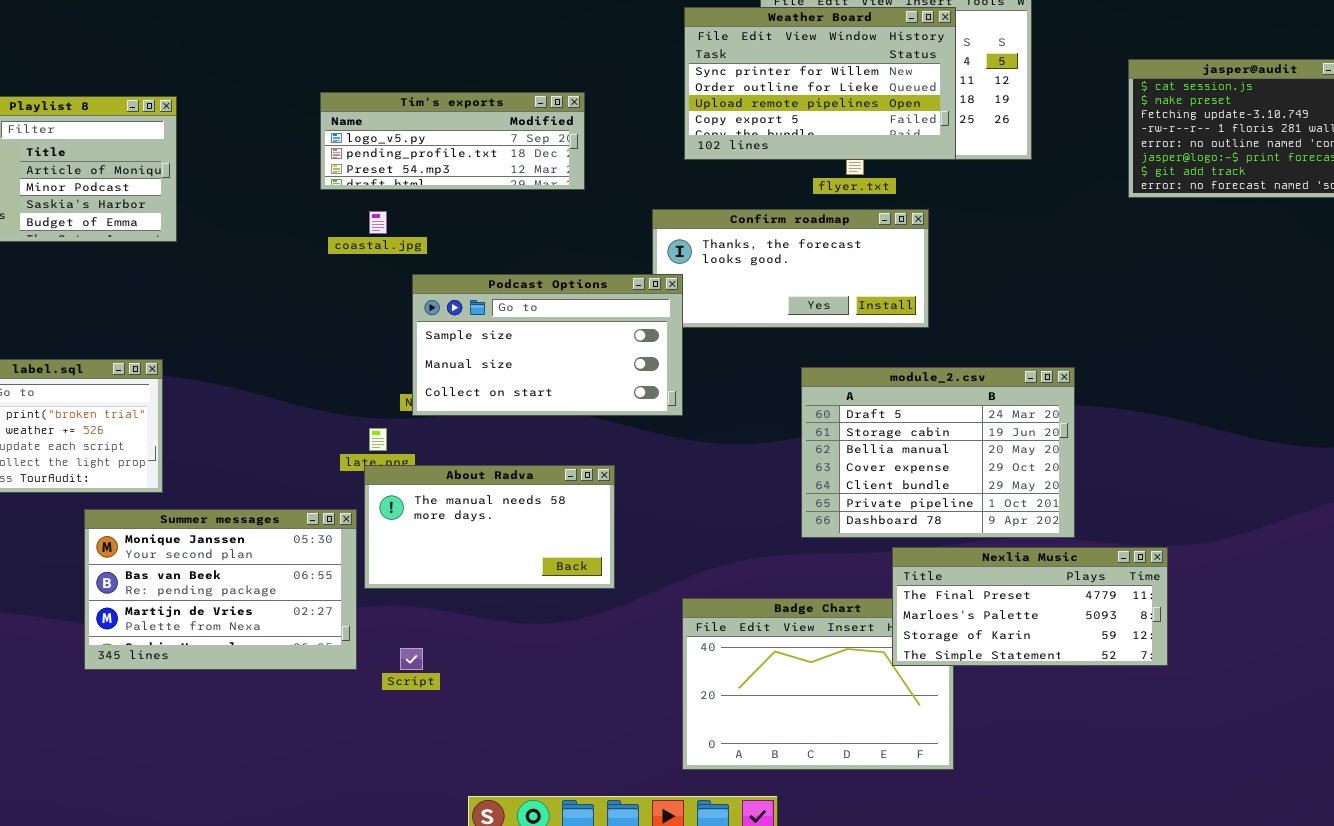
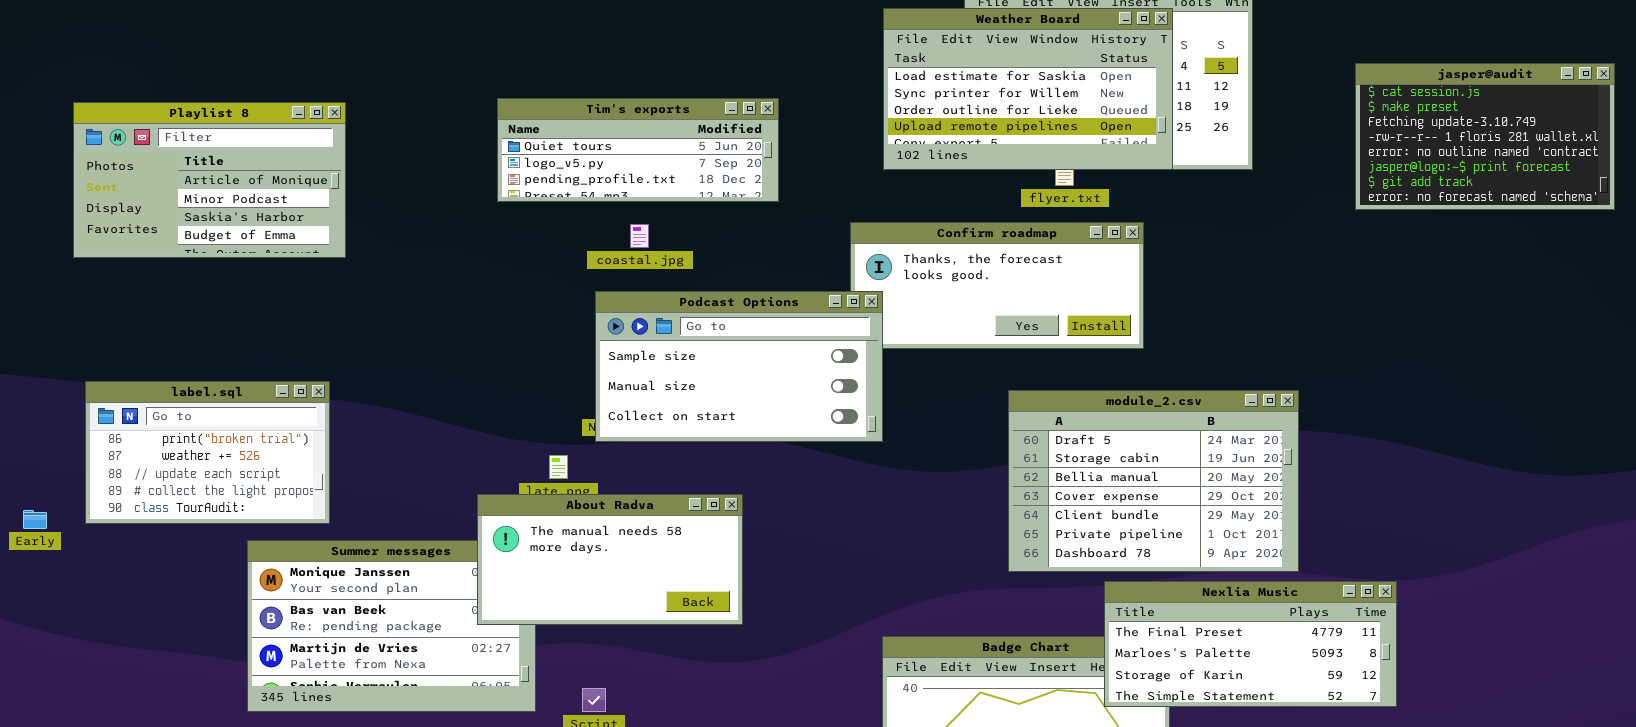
Weather Board: [684,7,956,160] -> [883,8,1173,170], scrolled up 1 row
Tim's exports: [320,92,585,190] -> [497,98,779,202], scrolled up 1 row
coastal.jpg: [369,211,387,234] -> [630,224,649,248], moved
About Radva: [364,465,615,589] -> [477,494,743,625], moved

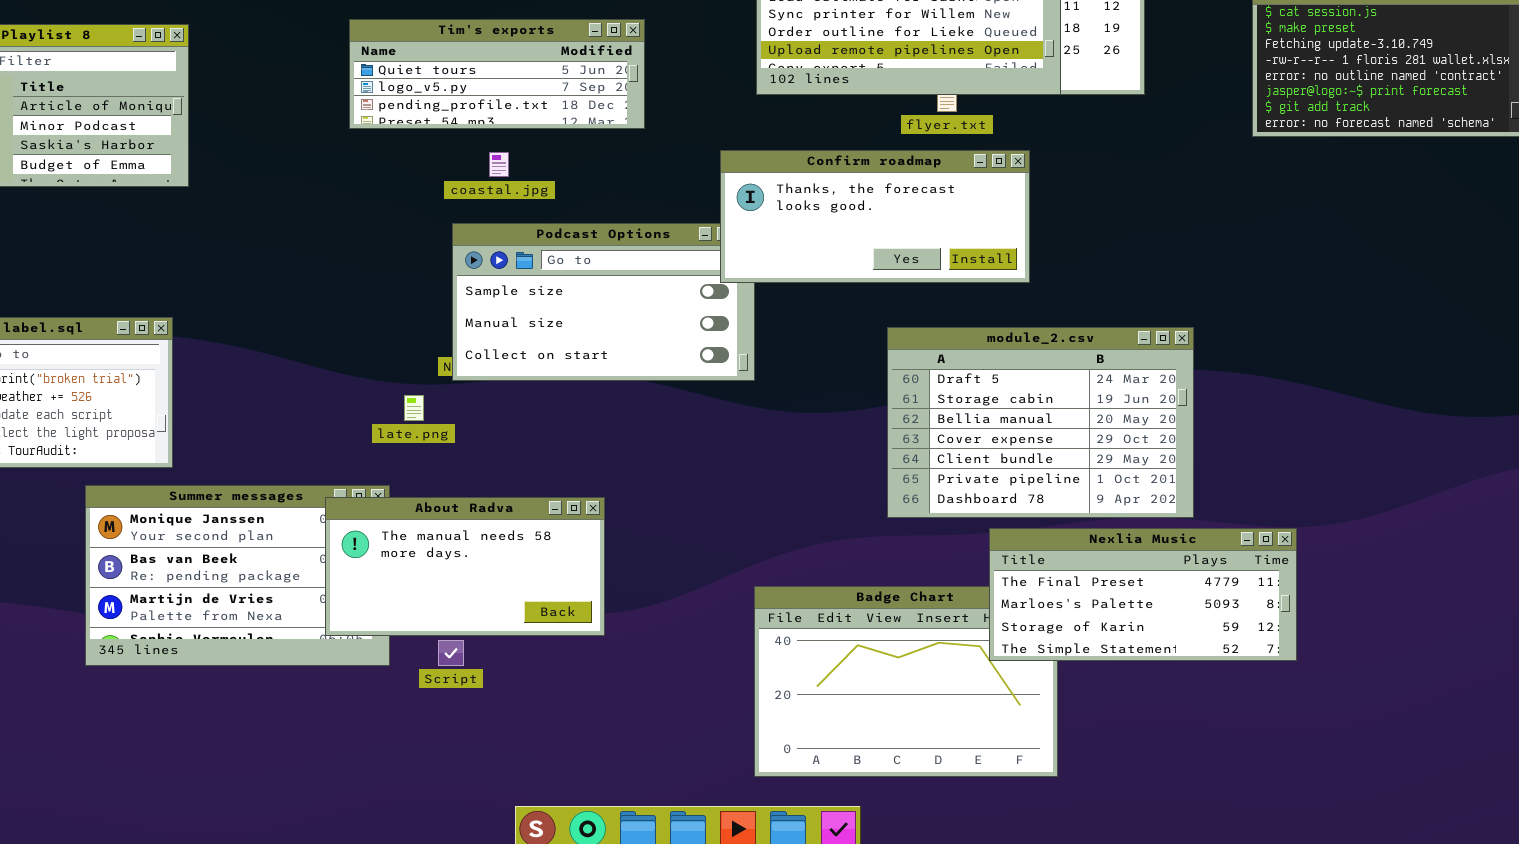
Confirm roadmap: [850,222,1144,349] -> [720,150,1030,283], raised
About Radva: [477,494,743,625] -> [325,497,605,636], moved

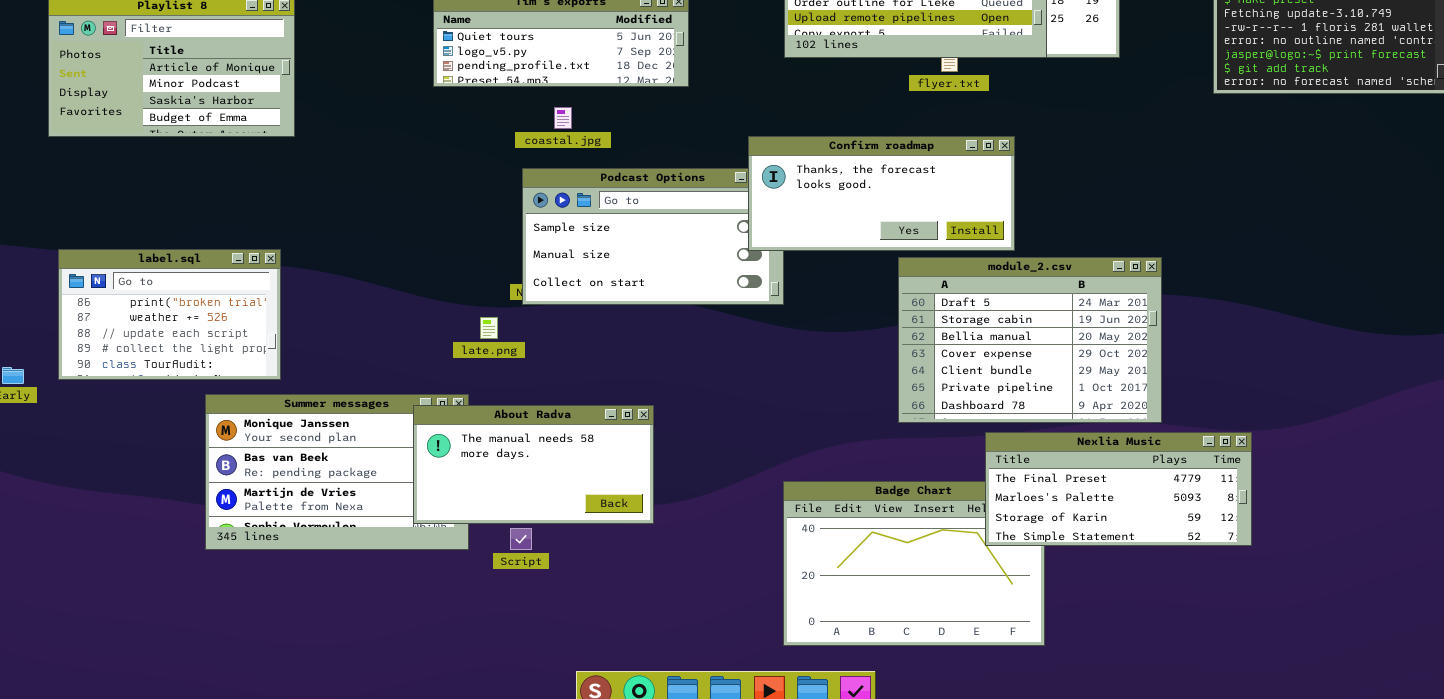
Confirm roadmap: [720,150,1030,283] -> [748,136,1015,251], moved

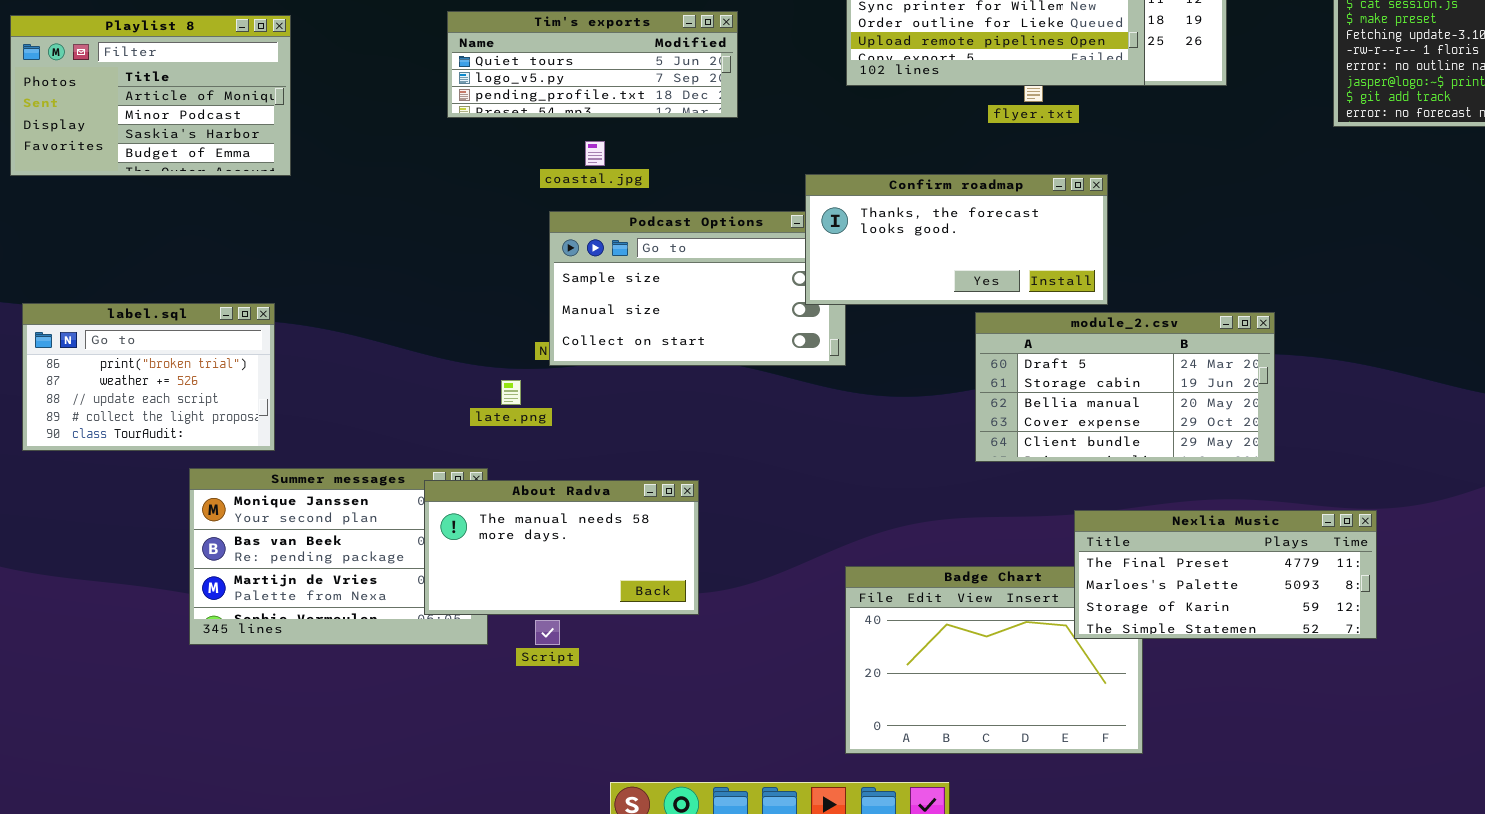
module_2.csv: [898,257,1162,423] -> [975,312,1275,462], resized

